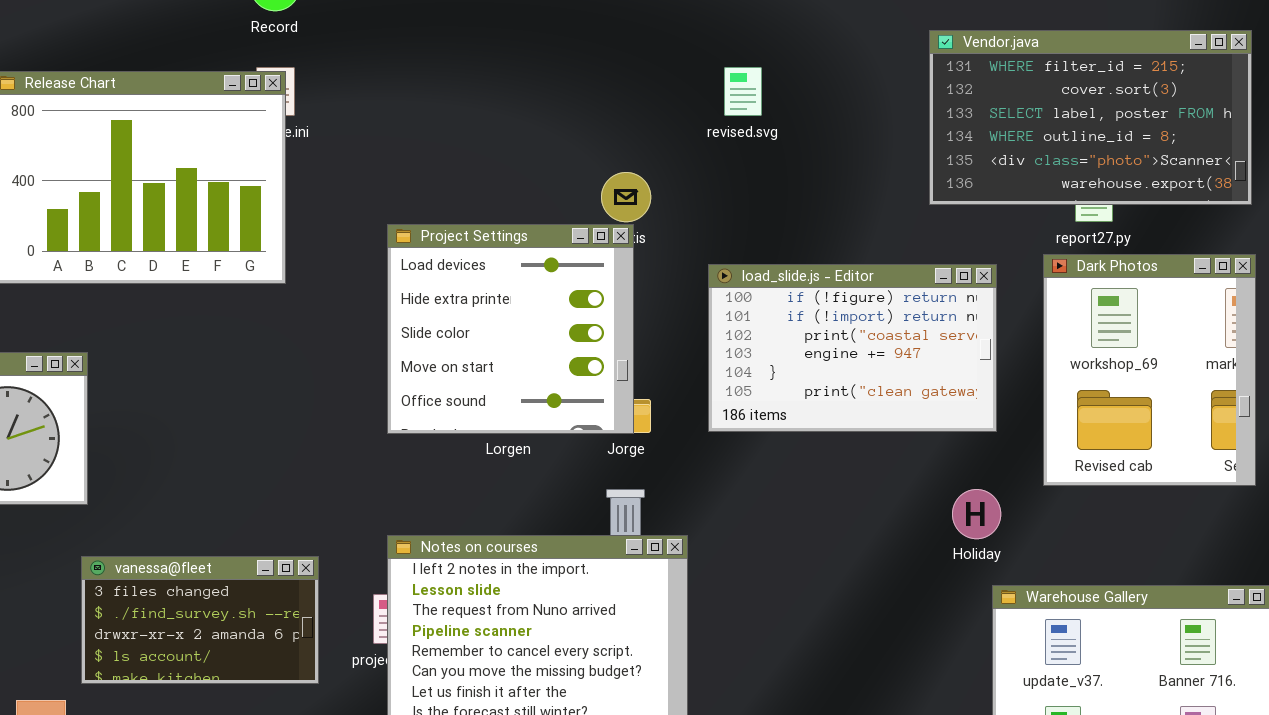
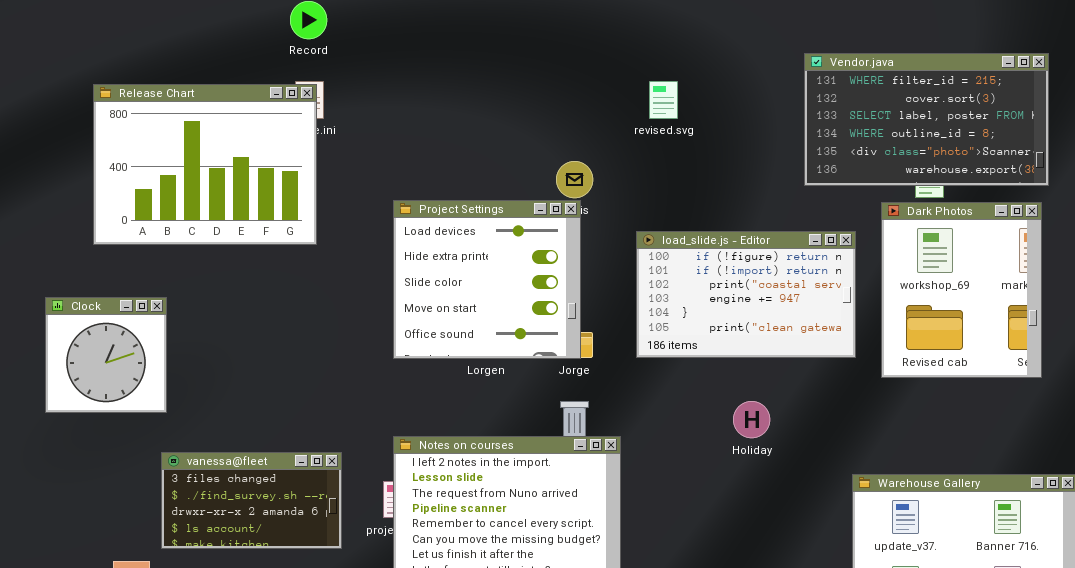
Dark Photos: [1043,254,1256,486] -> [881,202,1042,378], moved
Holiday: [952,489,1001,539] -> [733,401,770,438], moved

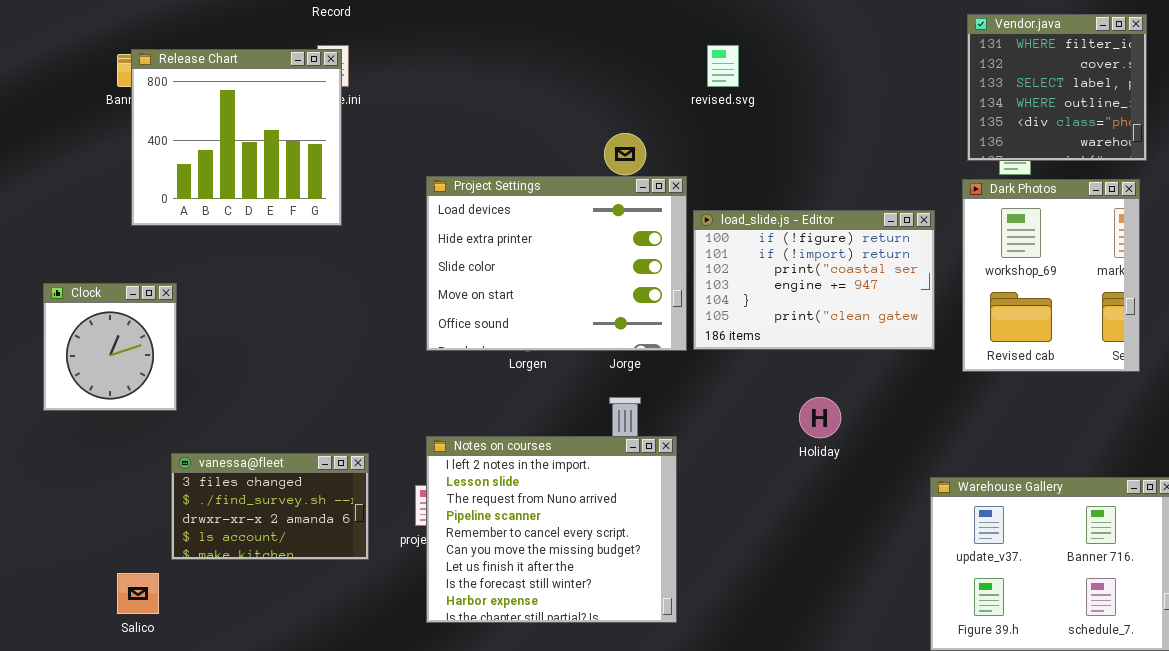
Vendor.java: [804,53,1049,186] -> [967,14,1147,161], resized
Release Chart: [93,84,317,245] -> [131,49,342,226], resized
Project Settings: [393,200,581,359] -> [426,176,687,351], resized

